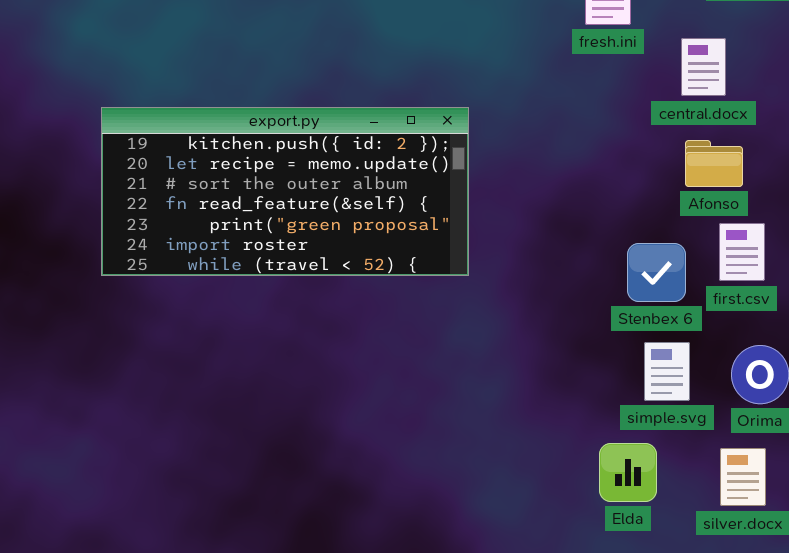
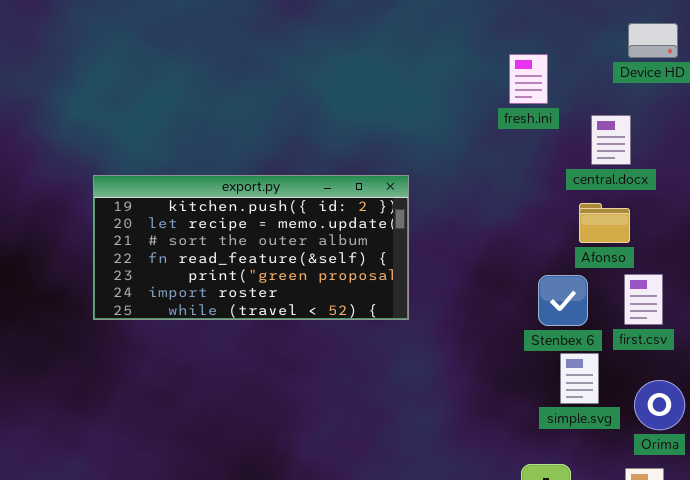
Afonso: [685,140,743,187] -> [579,203,630,243], moved
Stenbex 6: [627,243,686,302] -> [538,275,588,326], moved
simple.svg: [644,342,690,401] -> [560,353,599,404], moved

